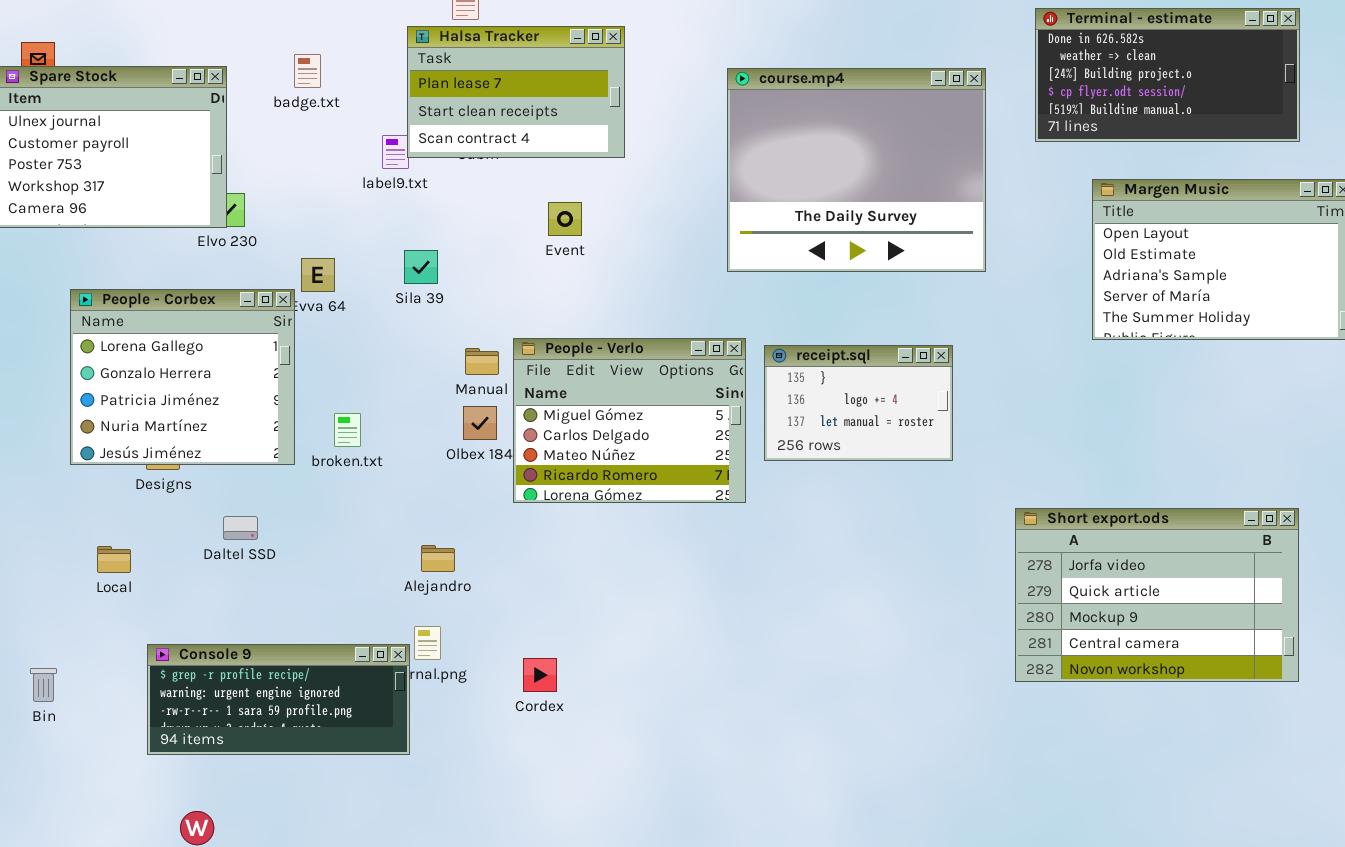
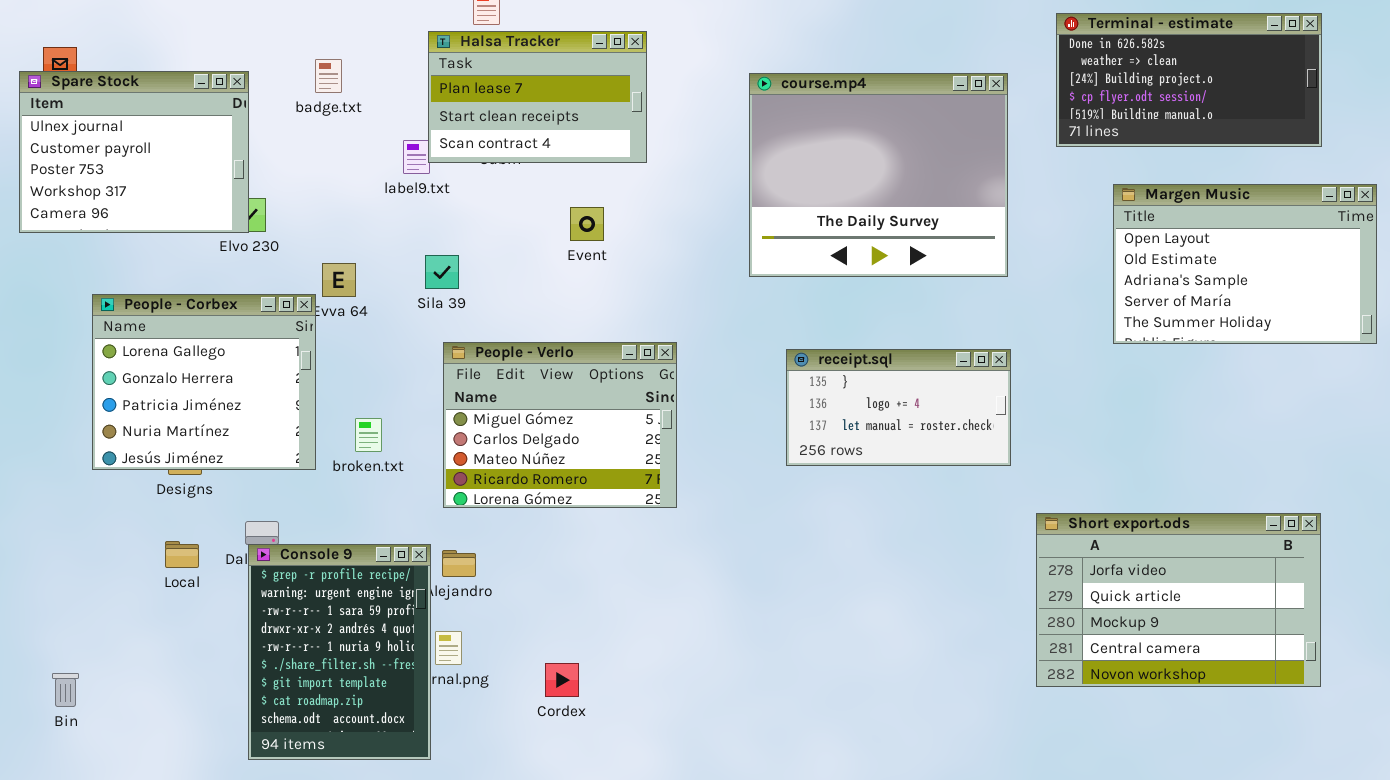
People - Verlo: [513,338,746,503] -> [443,342,677,508], moved
receipt.sql: [764,345,953,461] -> [786,349,1011,466], resized
Local: [97,546,131,573] -> [165,541,199,568], moved
Console 9: [147,644,410,755] -> [248,544,431,760], resized

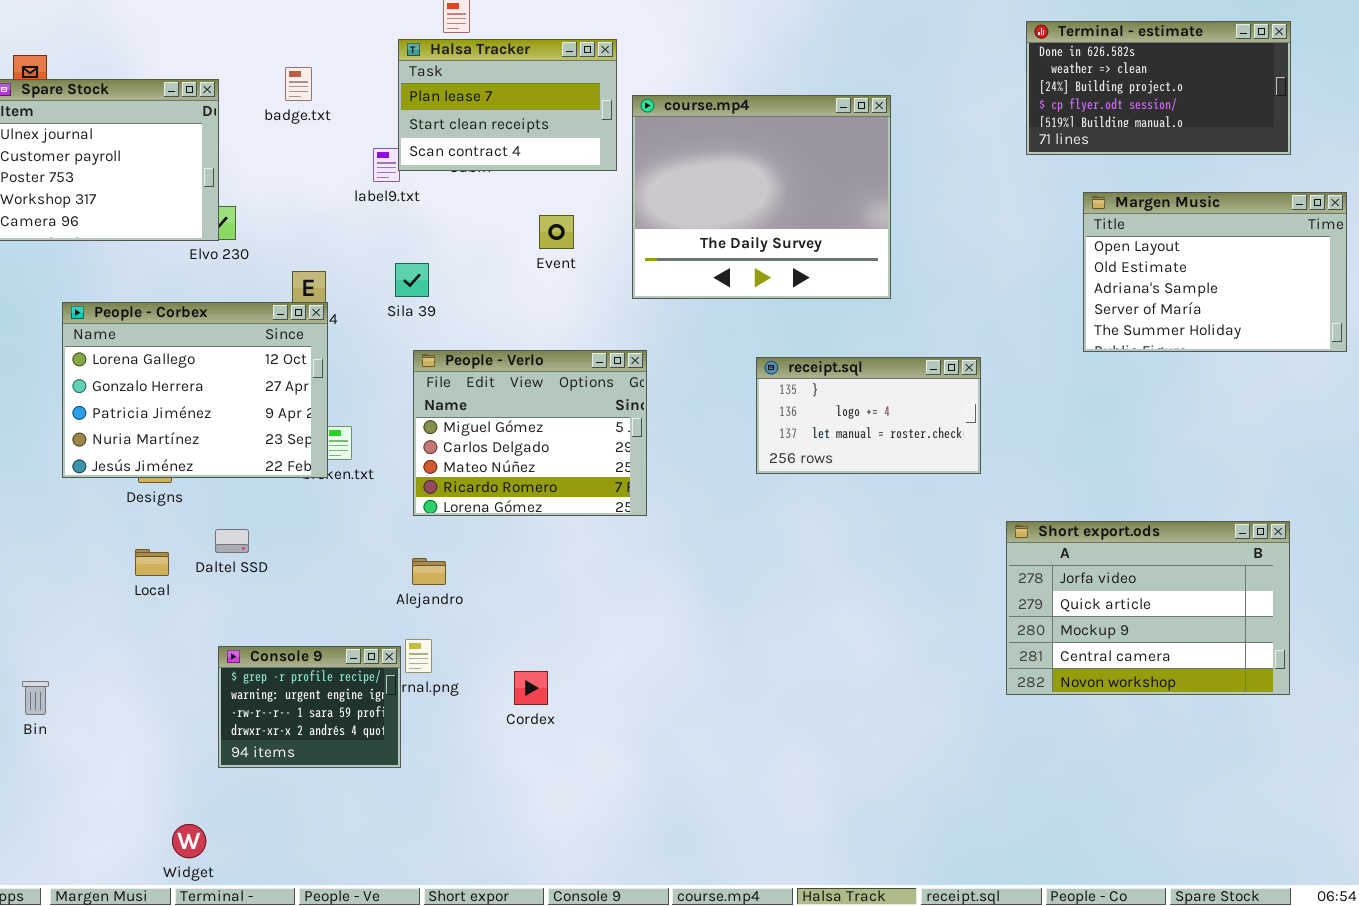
course.mp4: [749,73,1008,277] -> [632,95,891,299], moved
People - Corbex: [92,294,316,470] -> [62,302,328,478], resized
Console 9: [248,544,431,760] -> [218,646,401,768], resized

